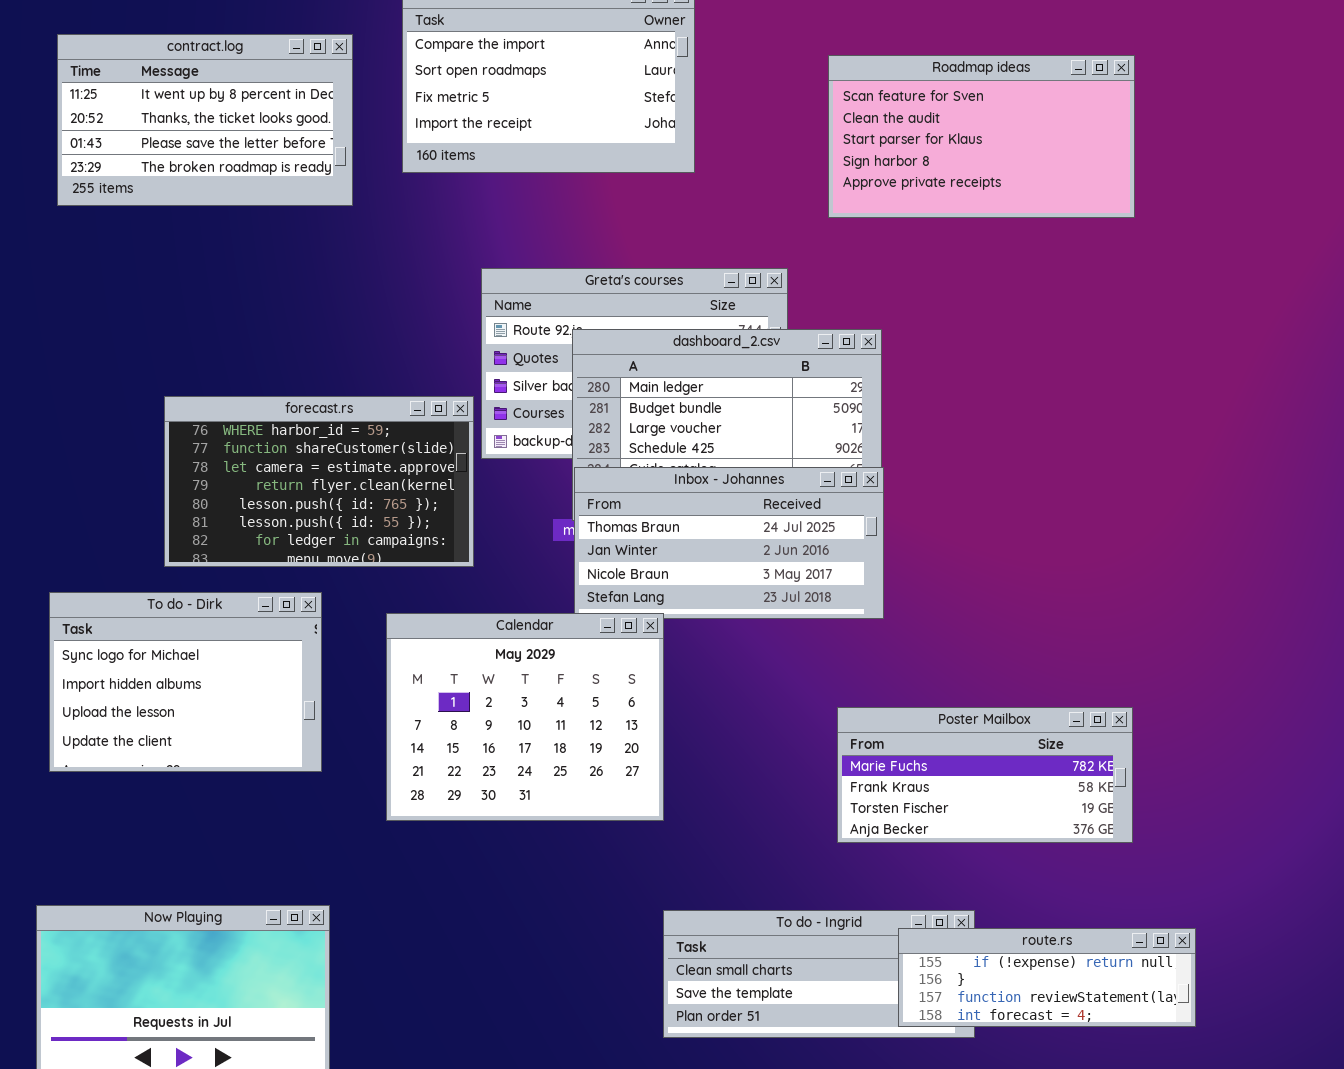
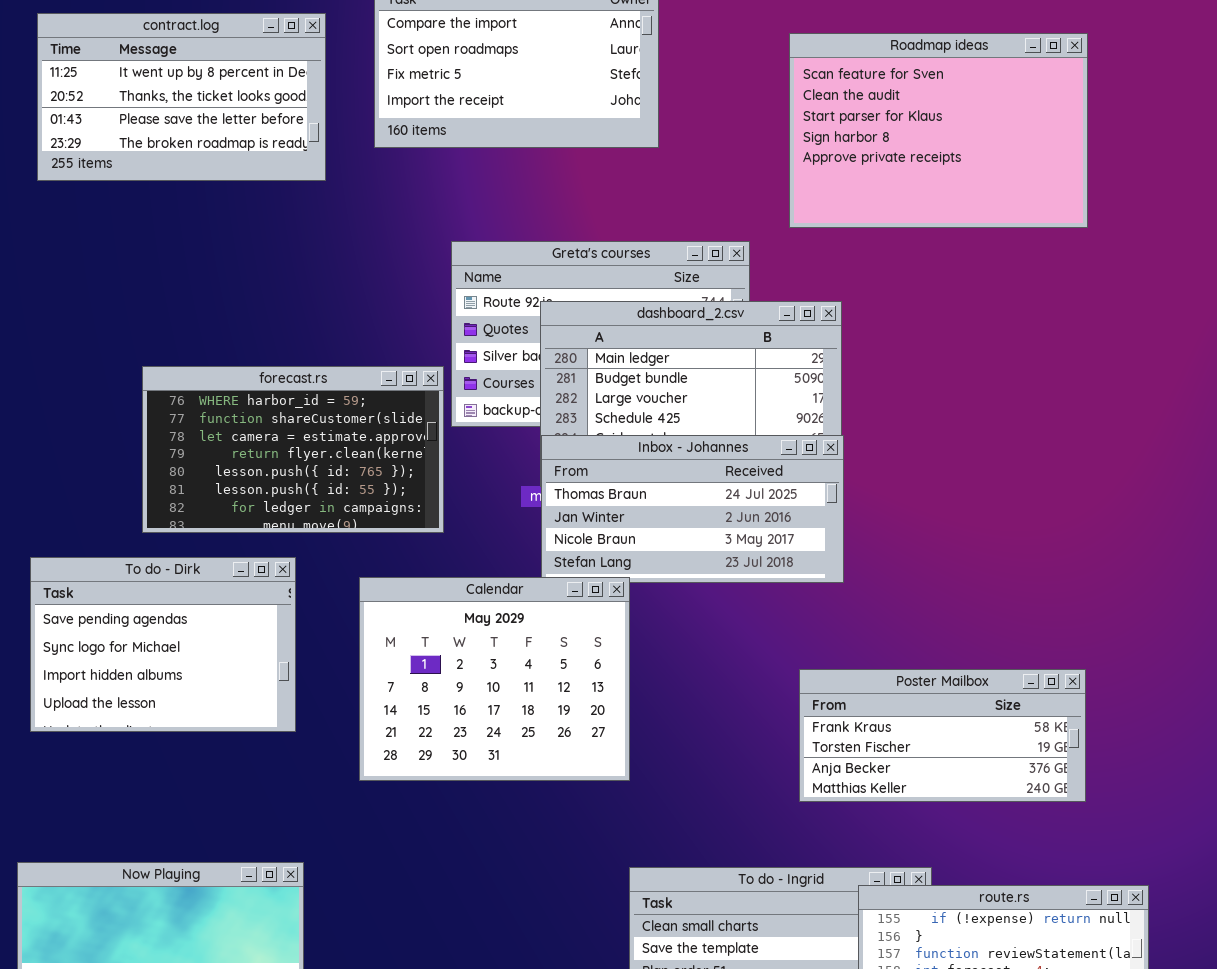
Roadmap ideas: [828,55,1135,218] -> [789,33,1088,228], resized
To do - Dirk: [49,592,322,772] -> [30,557,296,732], scrolled up 1 row
Poster Mailbox: [837,707,1133,843] -> [799,669,1086,802], scrolled down 1 row

